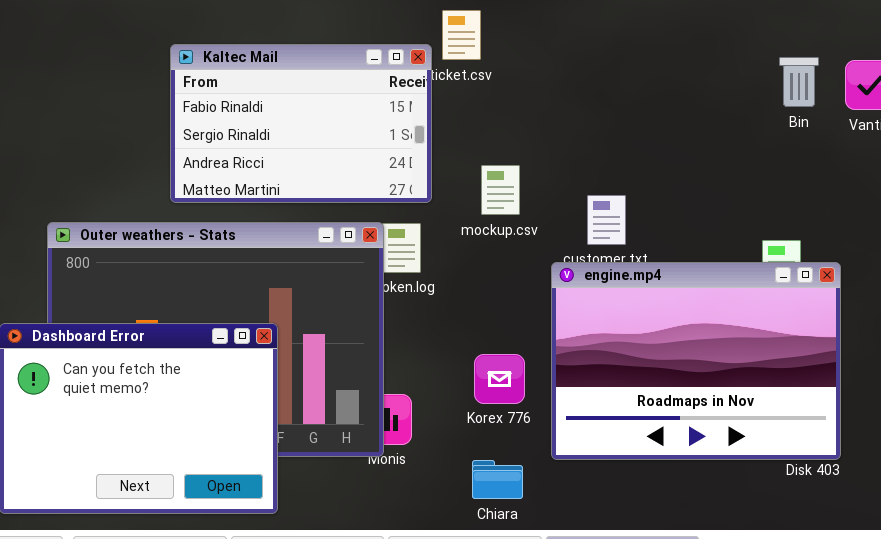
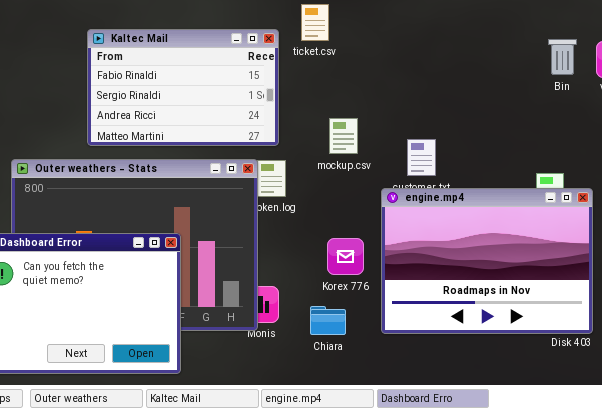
Kaltec Mail: [170,44,432,203] -> [87,29,279,146], moved
Korex 776: [474,354,525,404] -> [327,238,364,275], moved
Chiara: [472,460,523,499] -> [310,306,346,335], moved

